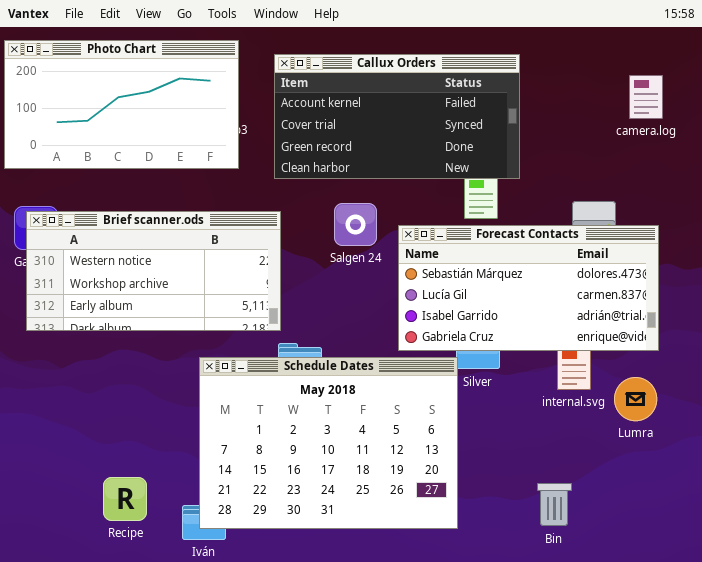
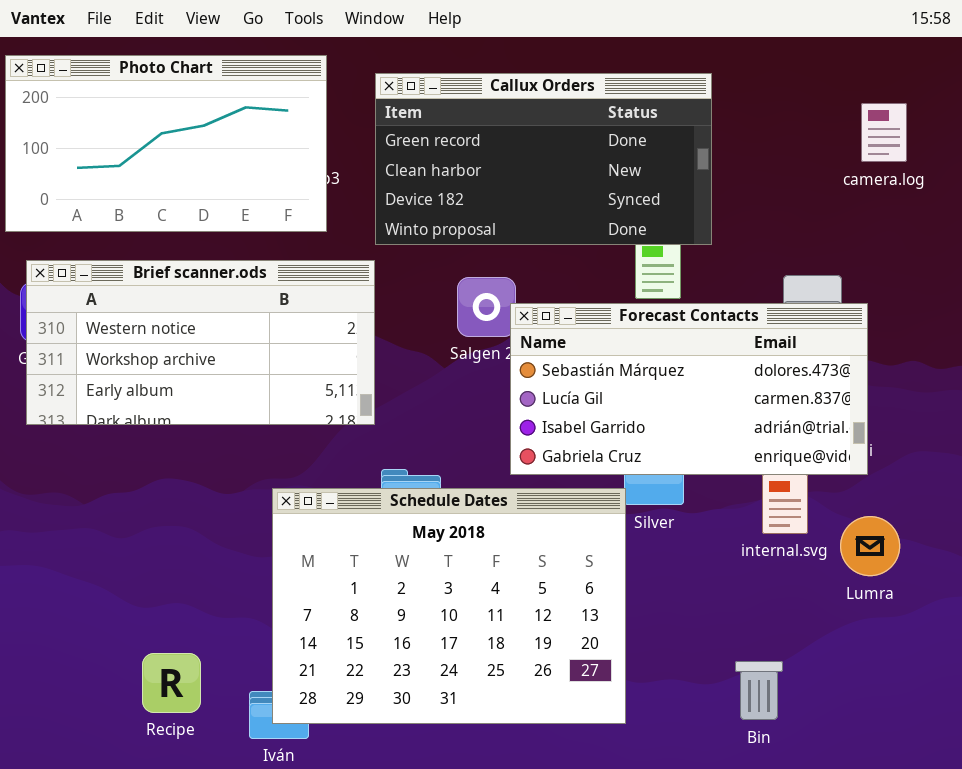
Callux Orders: [274,54,520,179] -> [375,73,712,245], scrolled down 2 rows
Brief scanner.ods: [26,211,281,331] -> [26,260,375,425], moved
Forecast Contacts: [398,225,659,351] -> [510,303,868,475], moved

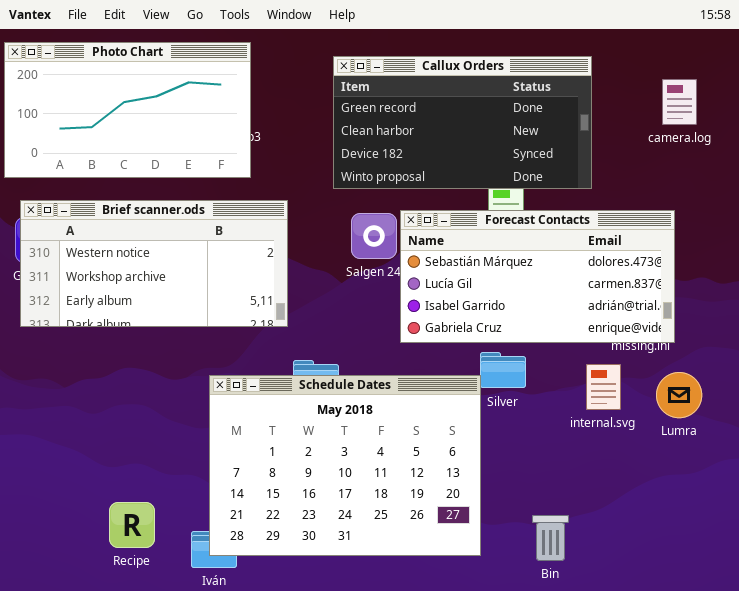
Callux Orders: [375,73,712,245] -> [333,56,592,189], moved
Forecast Contacts: [510,303,868,475] -> [400,210,675,343], moved
Lumra: [840,516,900,576] -> [656,372,702,418], moved
Bin: [735,661,783,720] -> [532,515,569,561], moved

